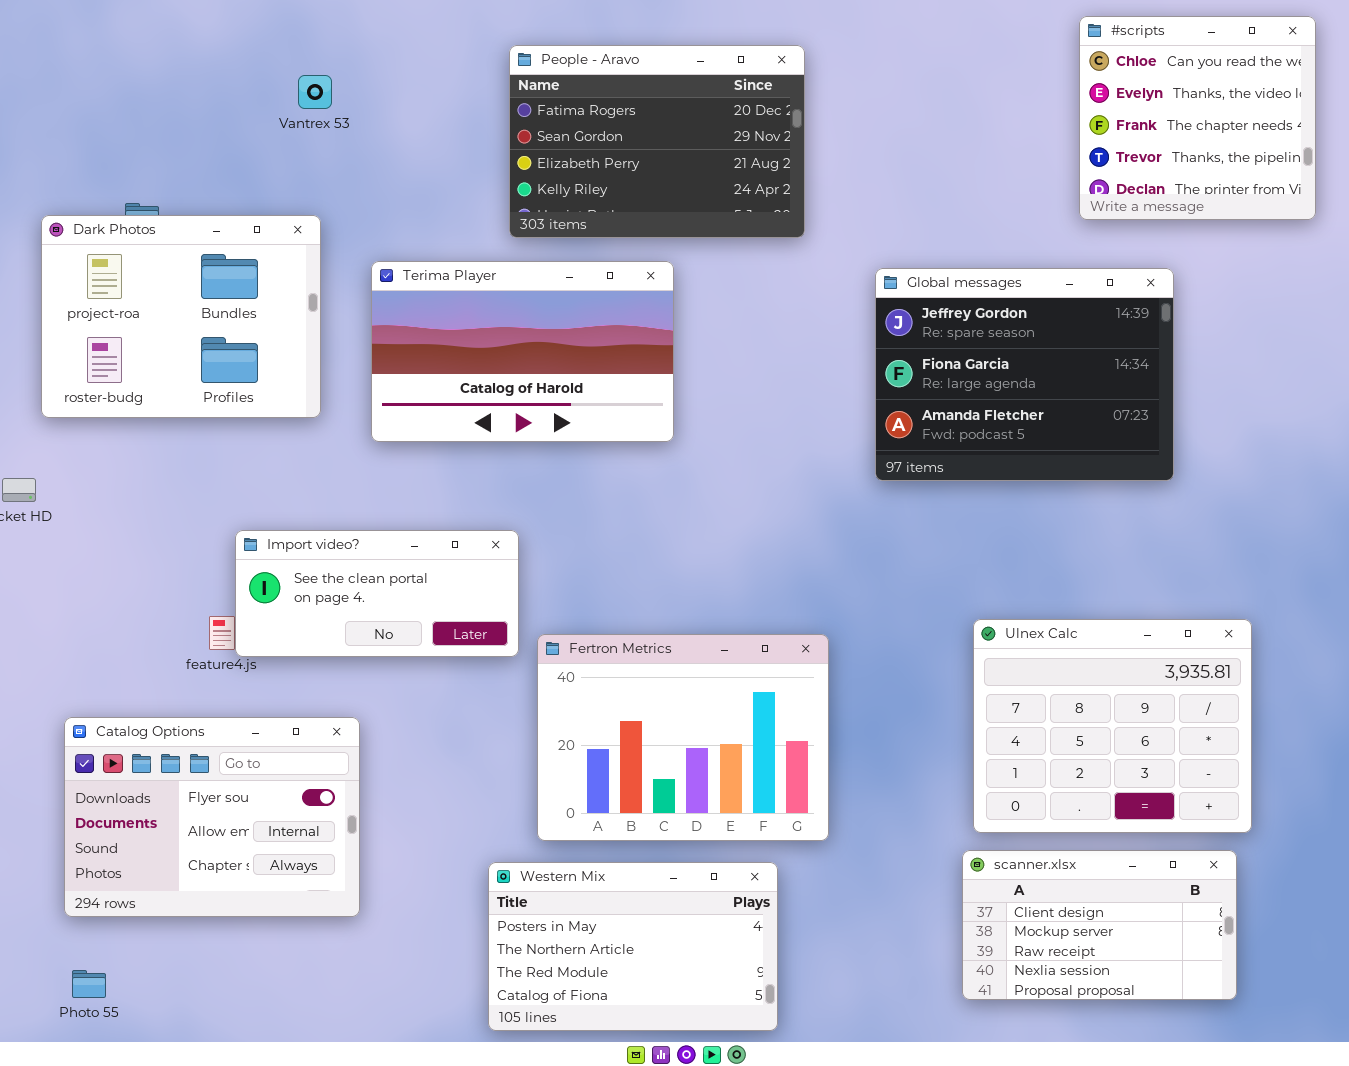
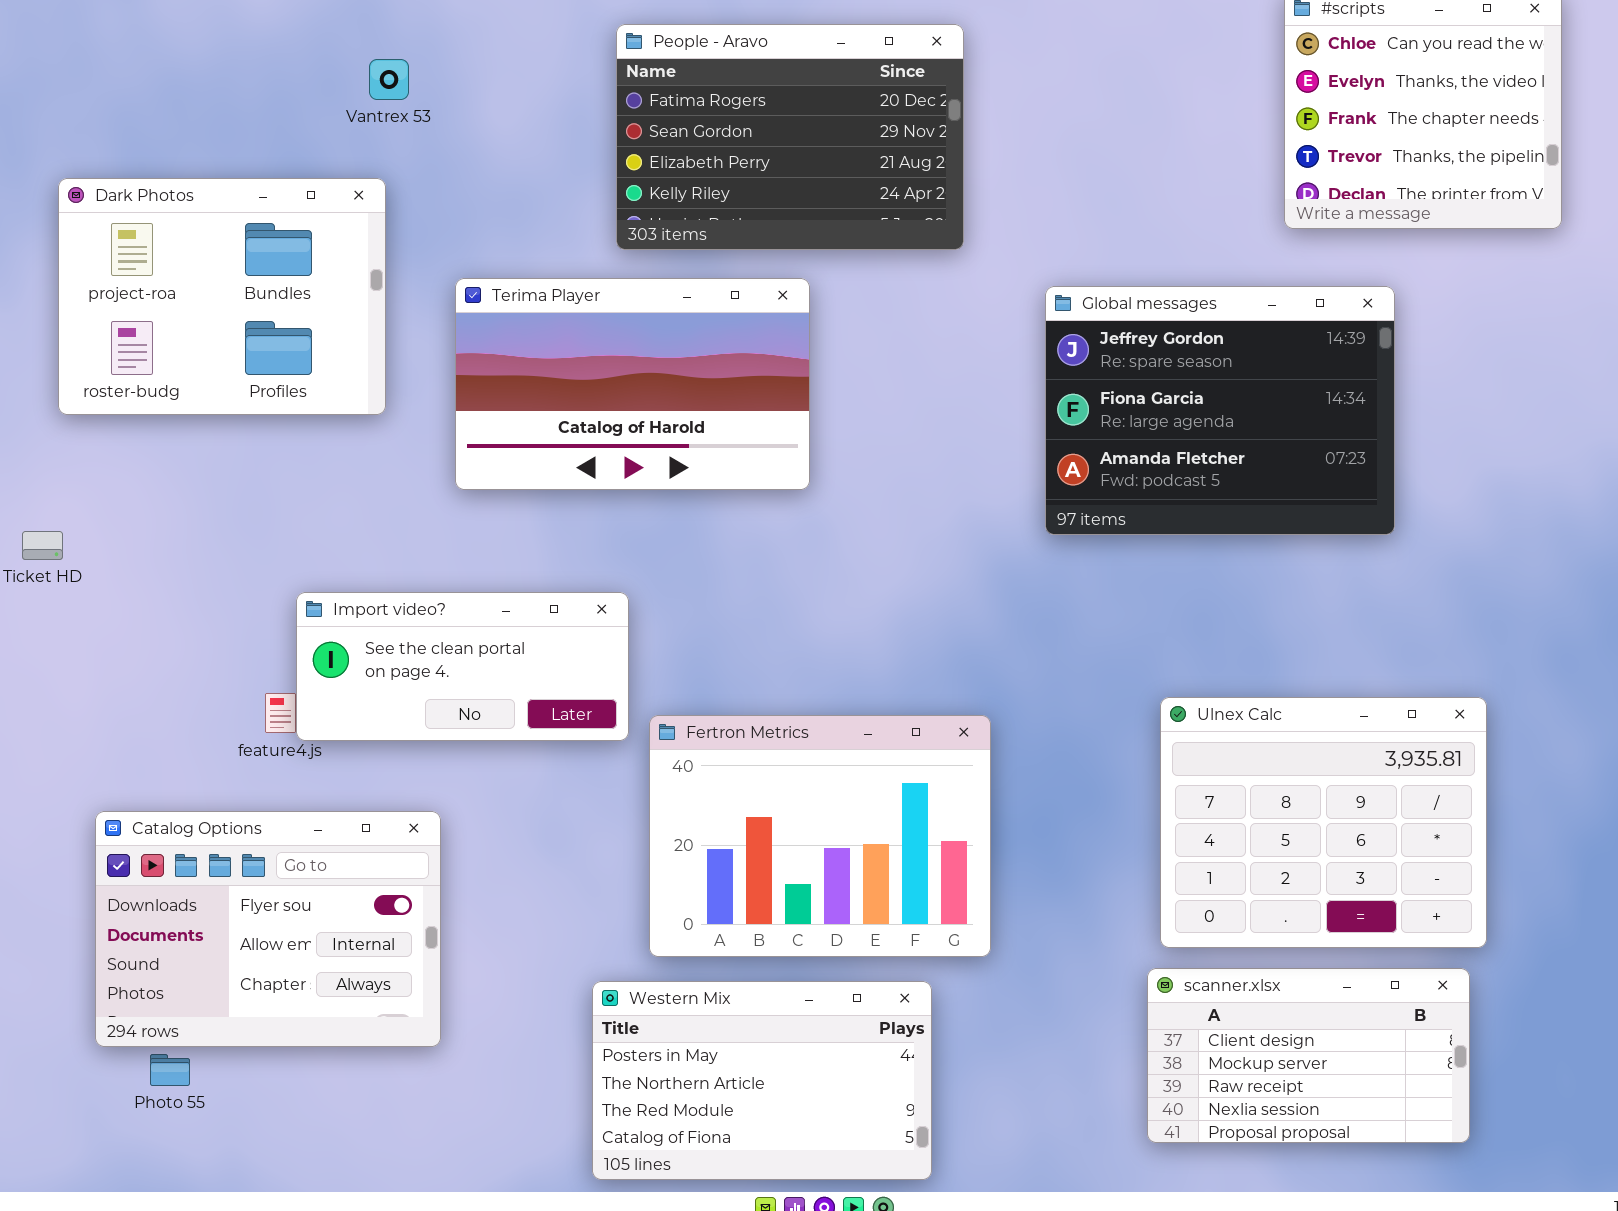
Dark Photos: [41,215,321,418] -> [58,178,386,415], moved
Photo 55: [72,970,106,998] -> [150,1054,190,1086], moved

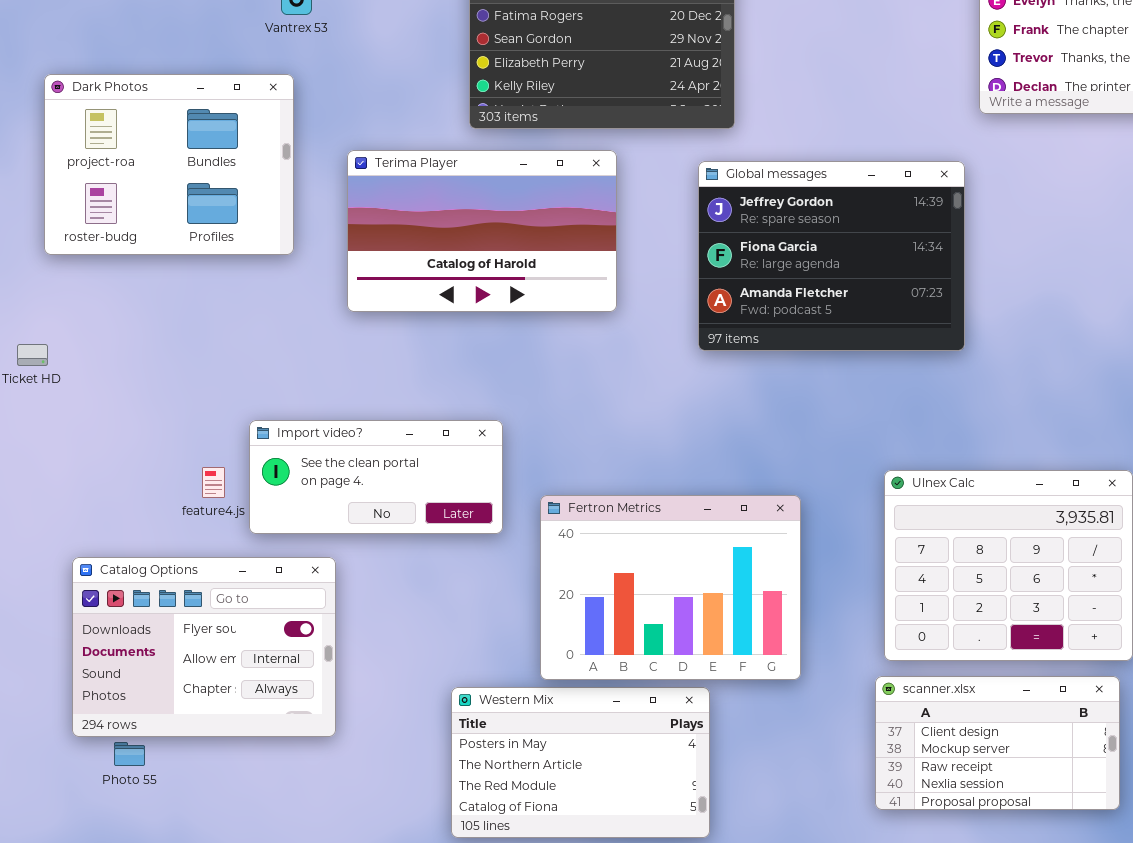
Global messages: [1045,286,1395,535] -> [698,161,965,351], moved
Import video?: [296,592,629,741] -> [249,420,503,534], moved
Fertron Metrics: [649,715,991,957] -> [540,495,801,680], moved

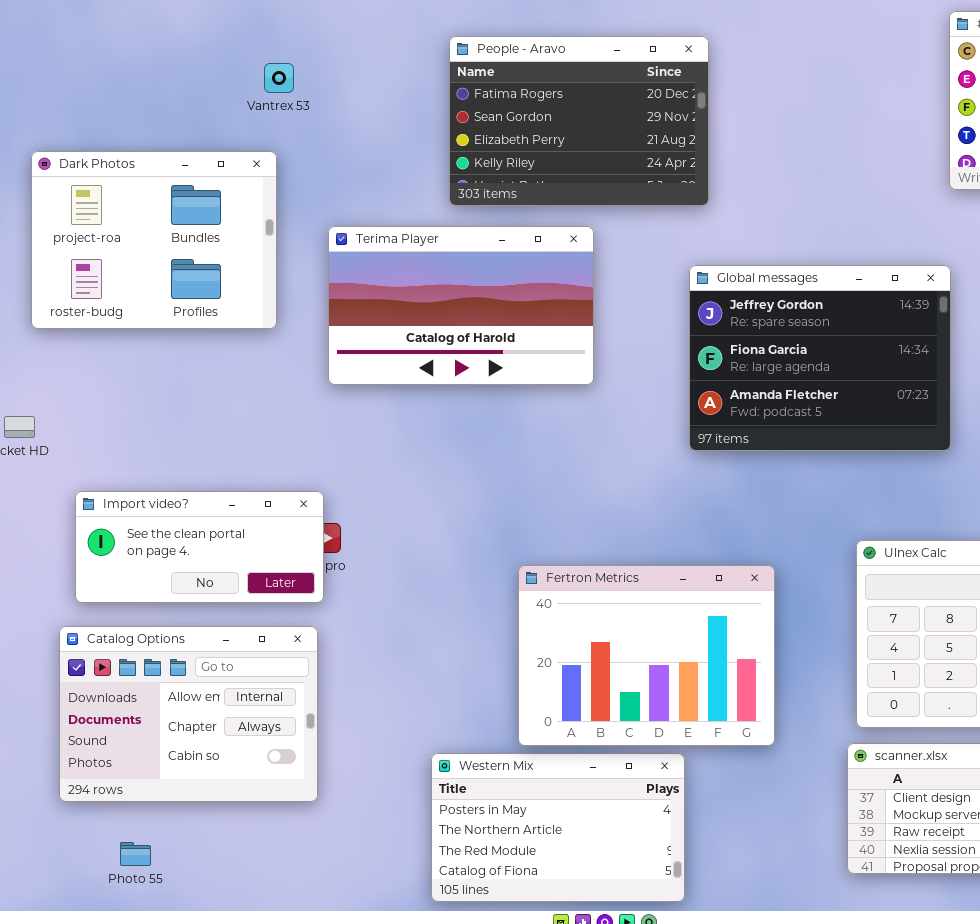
Global messages: [698,161,965,351] -> [689,265,951,451], moved
Import video?: [249,420,503,534] -> [75,491,324,603], moved
Catalog Options: [72,557,336,737] -> [59,626,318,802], scrolled down 1 row
Photo 55: [114,742,145,766] -> [120,842,151,866], moved

